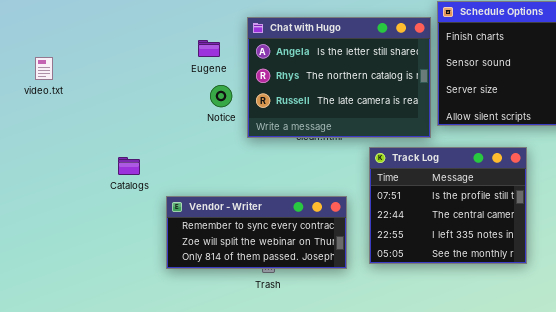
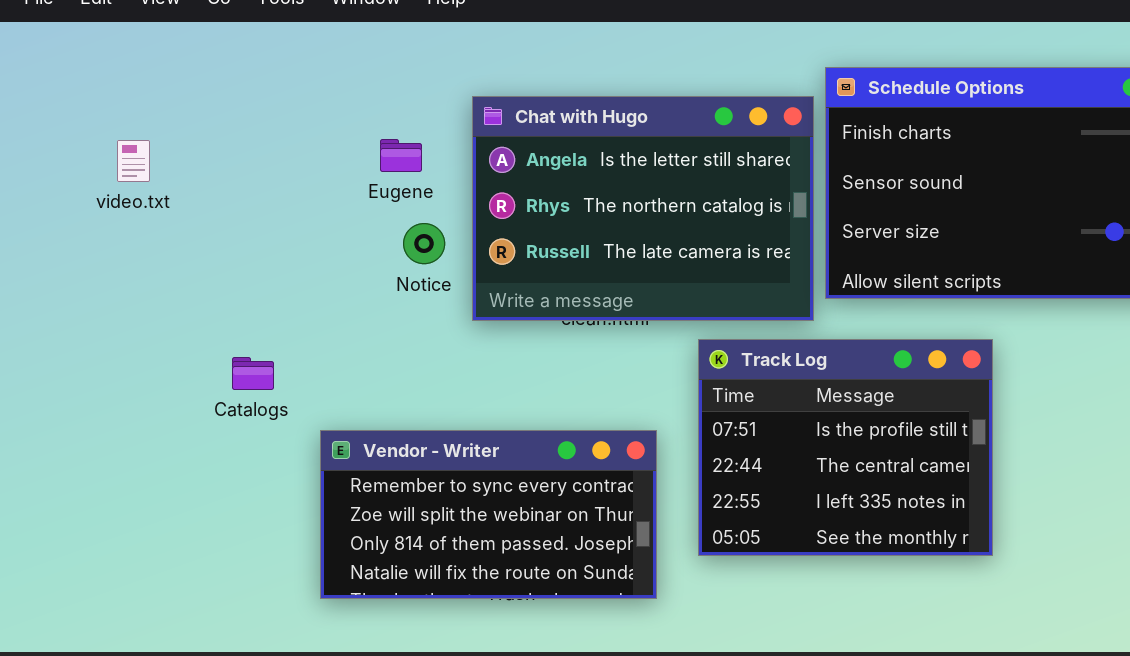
video.txt: [35,57,53,80] -> [117,140,150,182], moved
Vendor - Writer: [166,196,347,269] -> [320,430,657,599], resized

